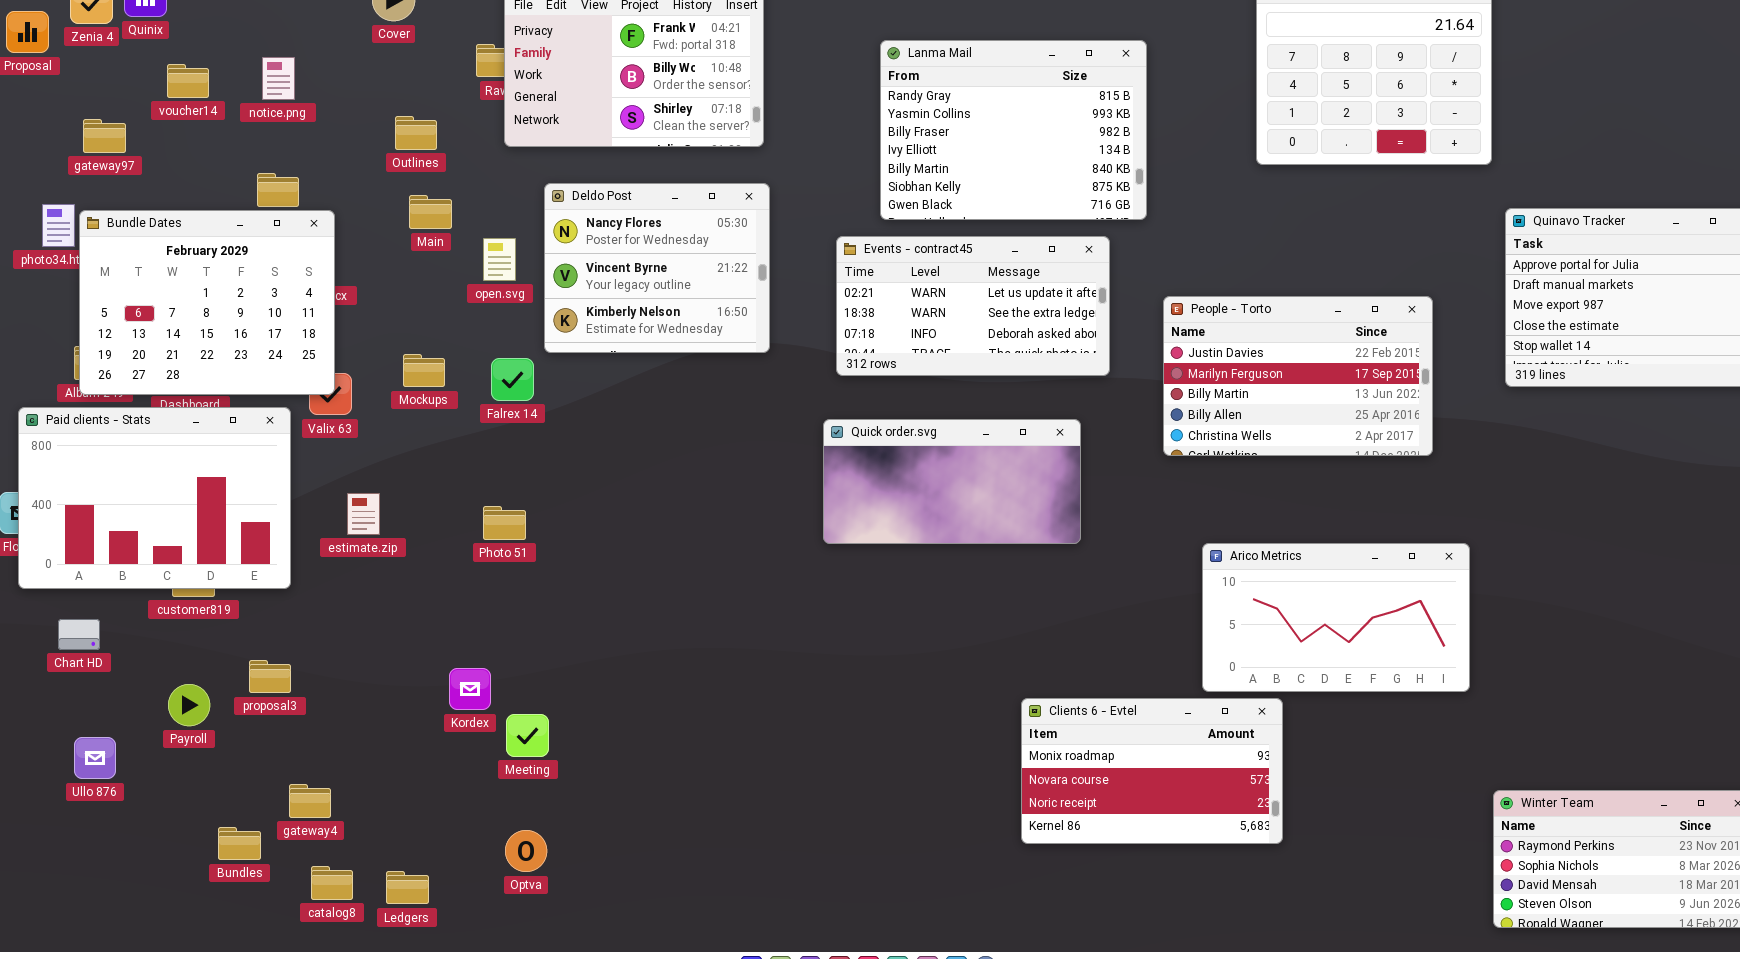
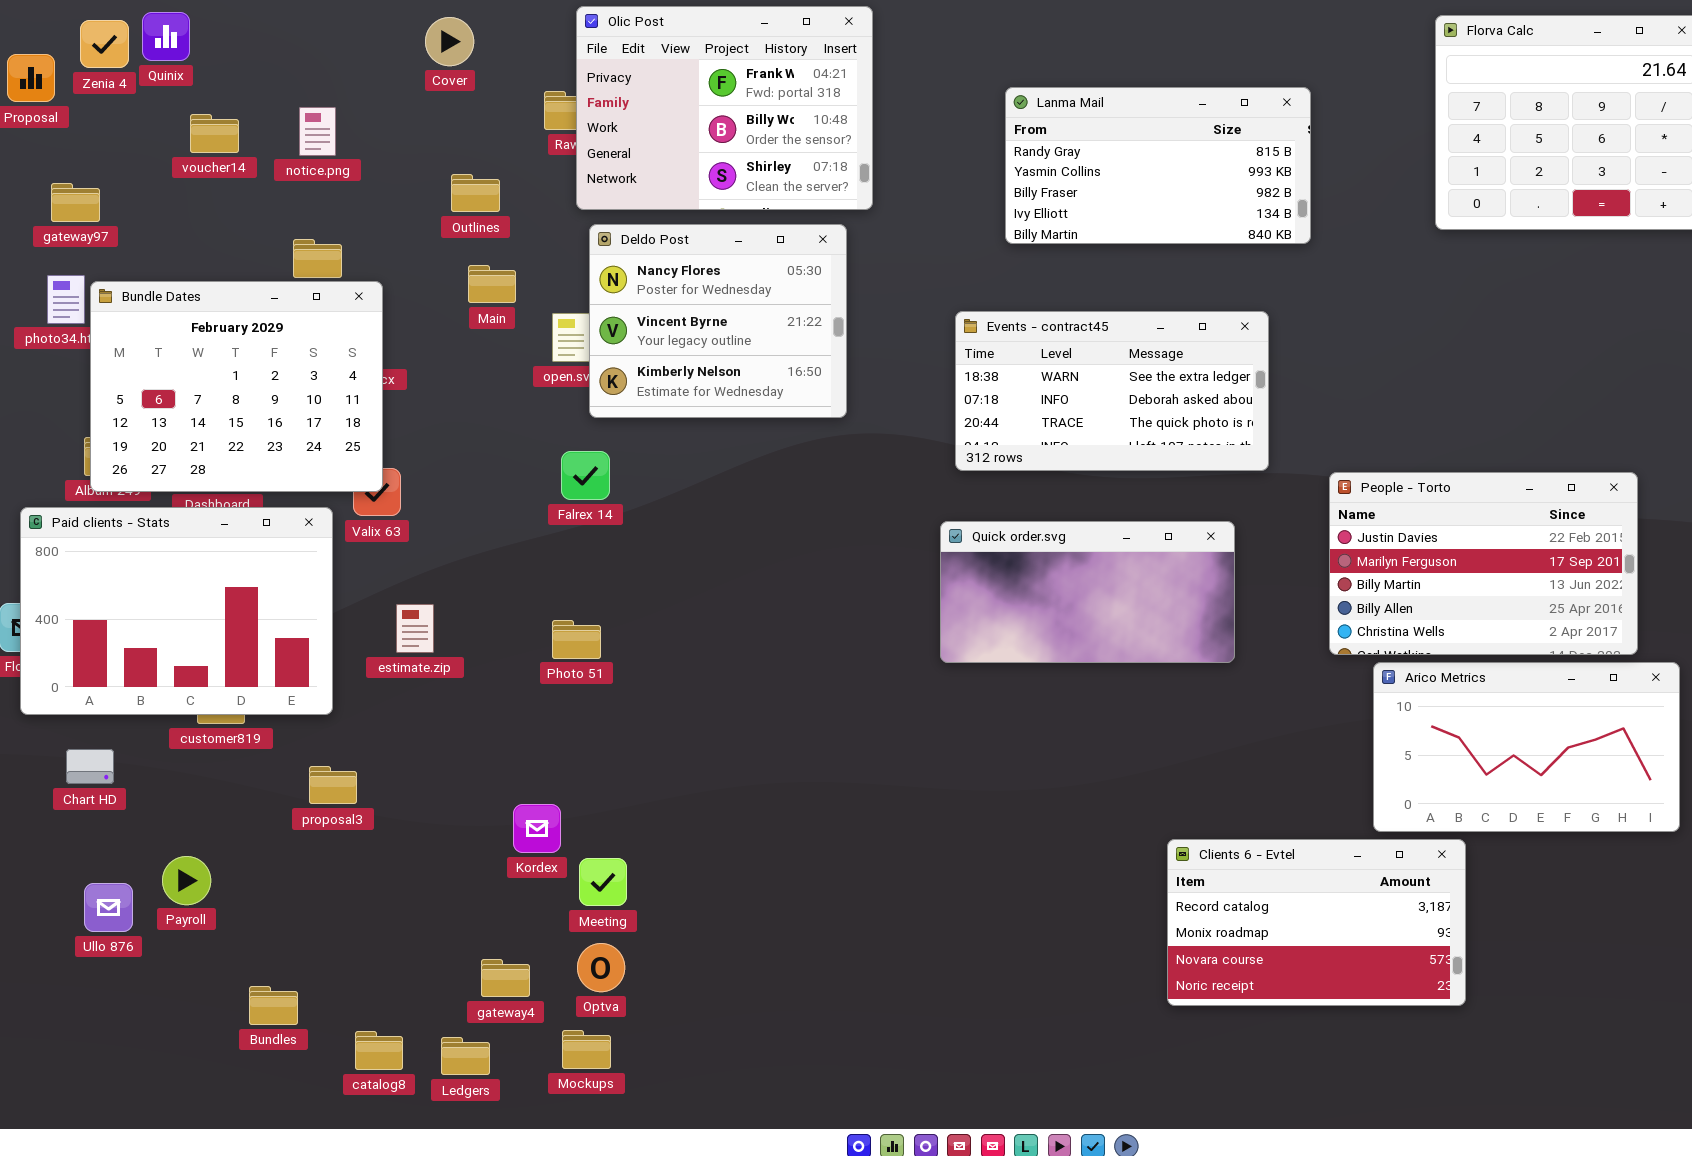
Lanma Mail: [880,40,1147,220] -> [1005,87,1311,244], resized
gateway97: [83,119,126,153] -> [51,183,100,222], moved
Deldo Post: [544,183,770,353] -> [589,224,847,418], moved
Events - contract45: [836,236,1110,376] -> [955,311,1269,471], scrolled down 1 row
People - Torto: [1163,296,1433,456] -> [1329,472,1638,655], moved
Mockups: [403,354,445,387] -> [562,1030,611,1069], moved
proposal3: [249,660,291,693] -> [309,766,357,804], moved
Payroll: [168,684,210,726] -> [162,856,211,905], moved
Clients 6 - Evtel: [1021,698,1283,844] -> [1167,839,1466,1006], scrolled up 1 row
gateway4: [289,784,331,818] -> [481,959,530,997], moved
Optva: [505,830,547,872] -> [577,943,625,992], moved

